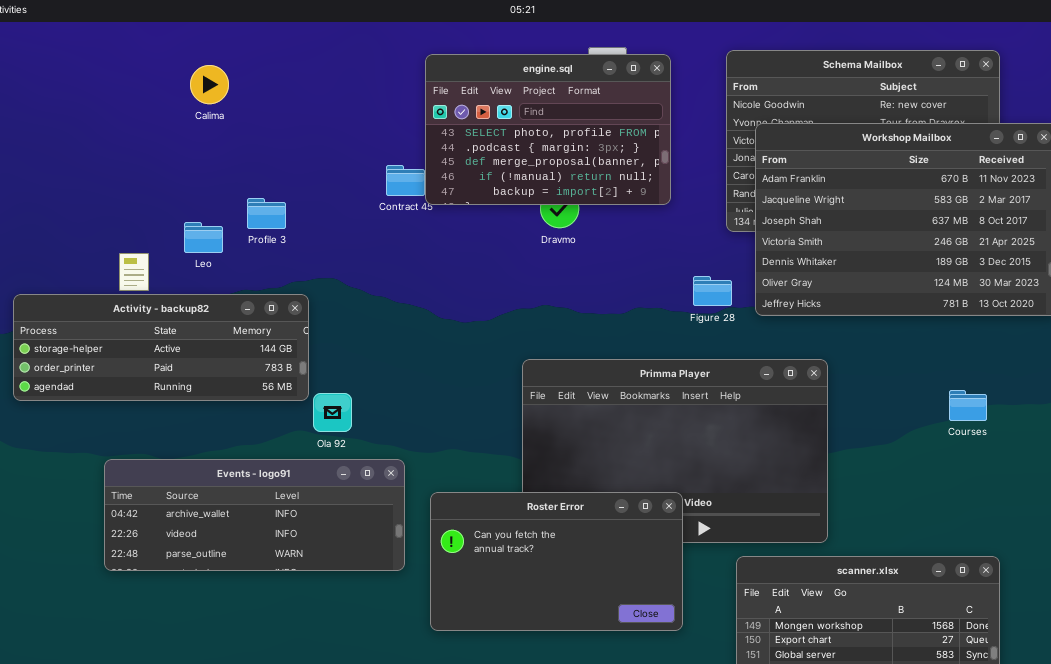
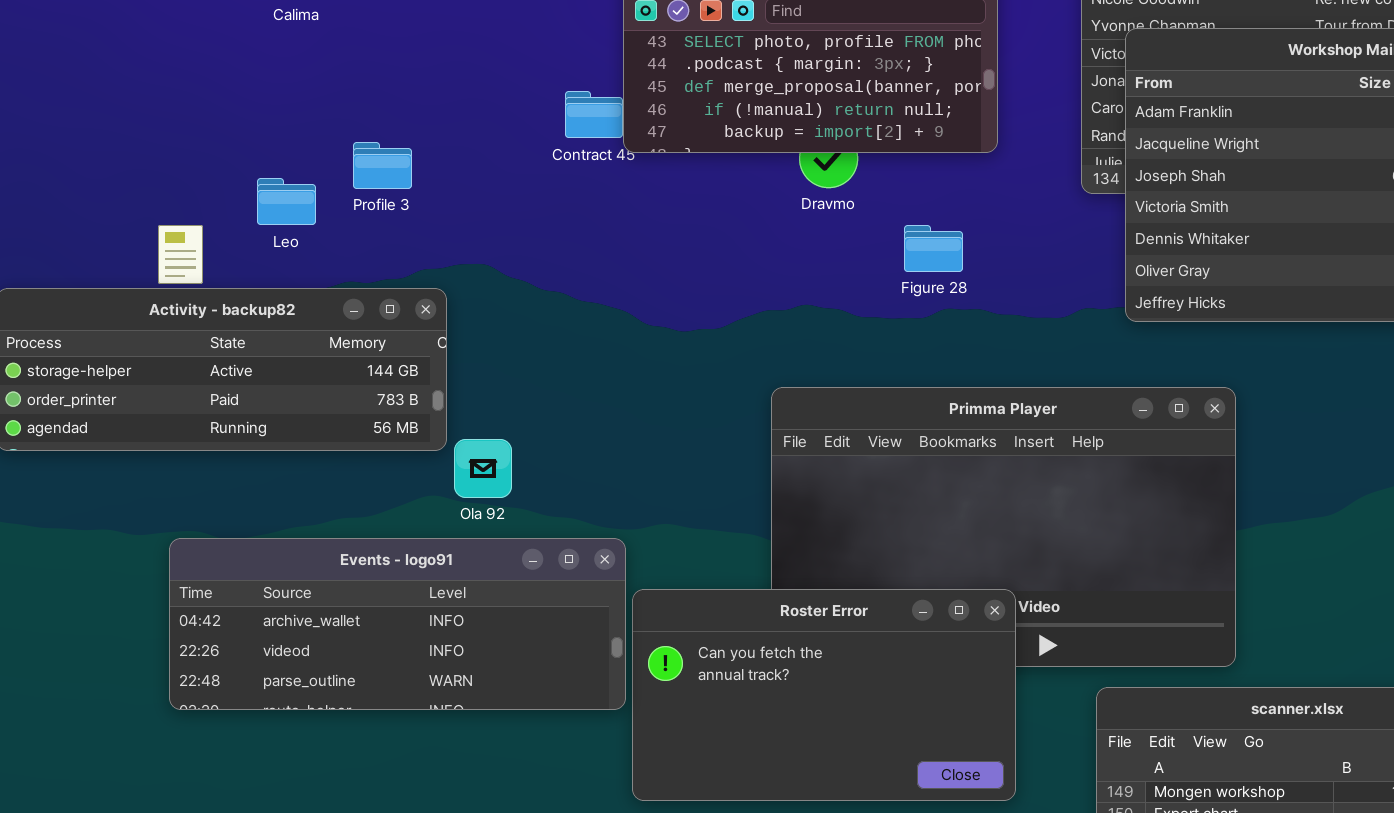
Figure 28: [693,276,732,306] -> [904,225,963,272], moved
Events - logo91: [104,459,405,571] -> [169,538,626,710], moved

